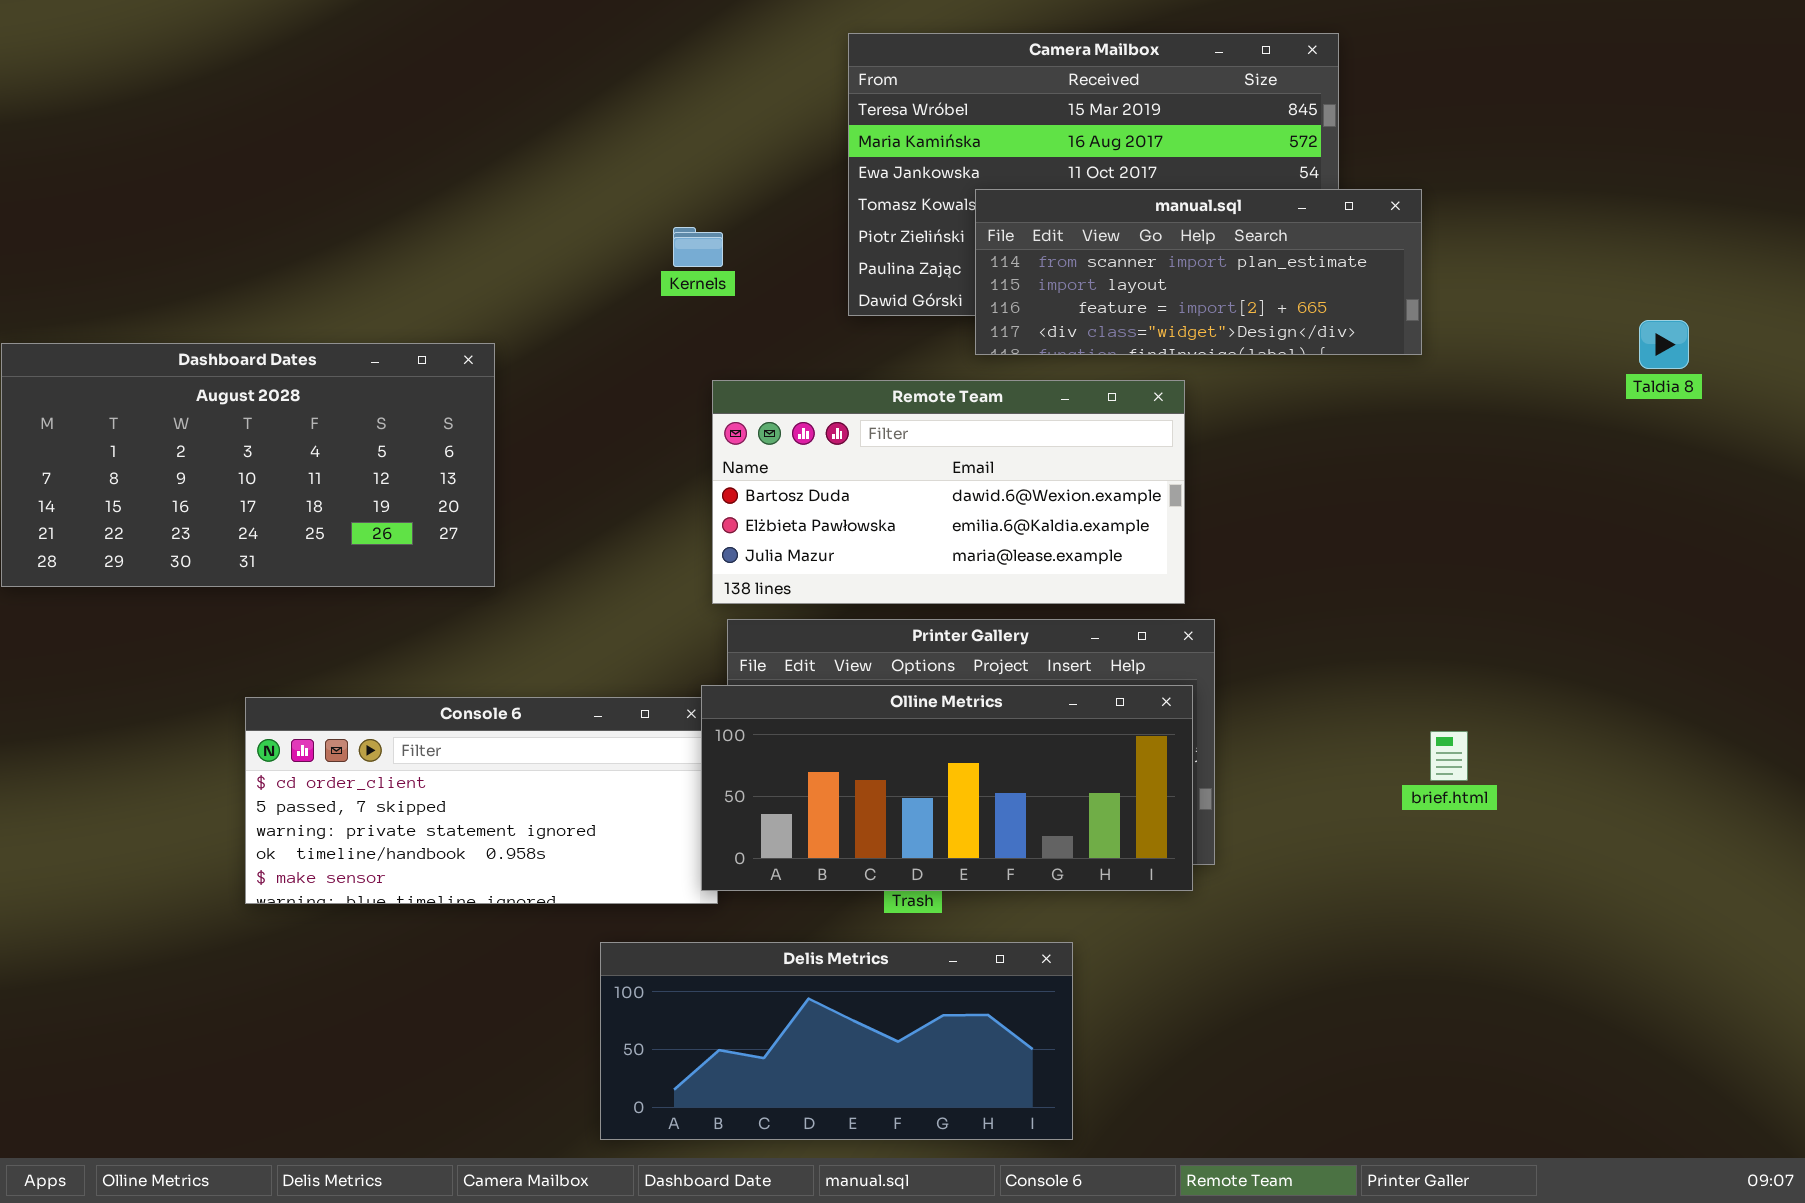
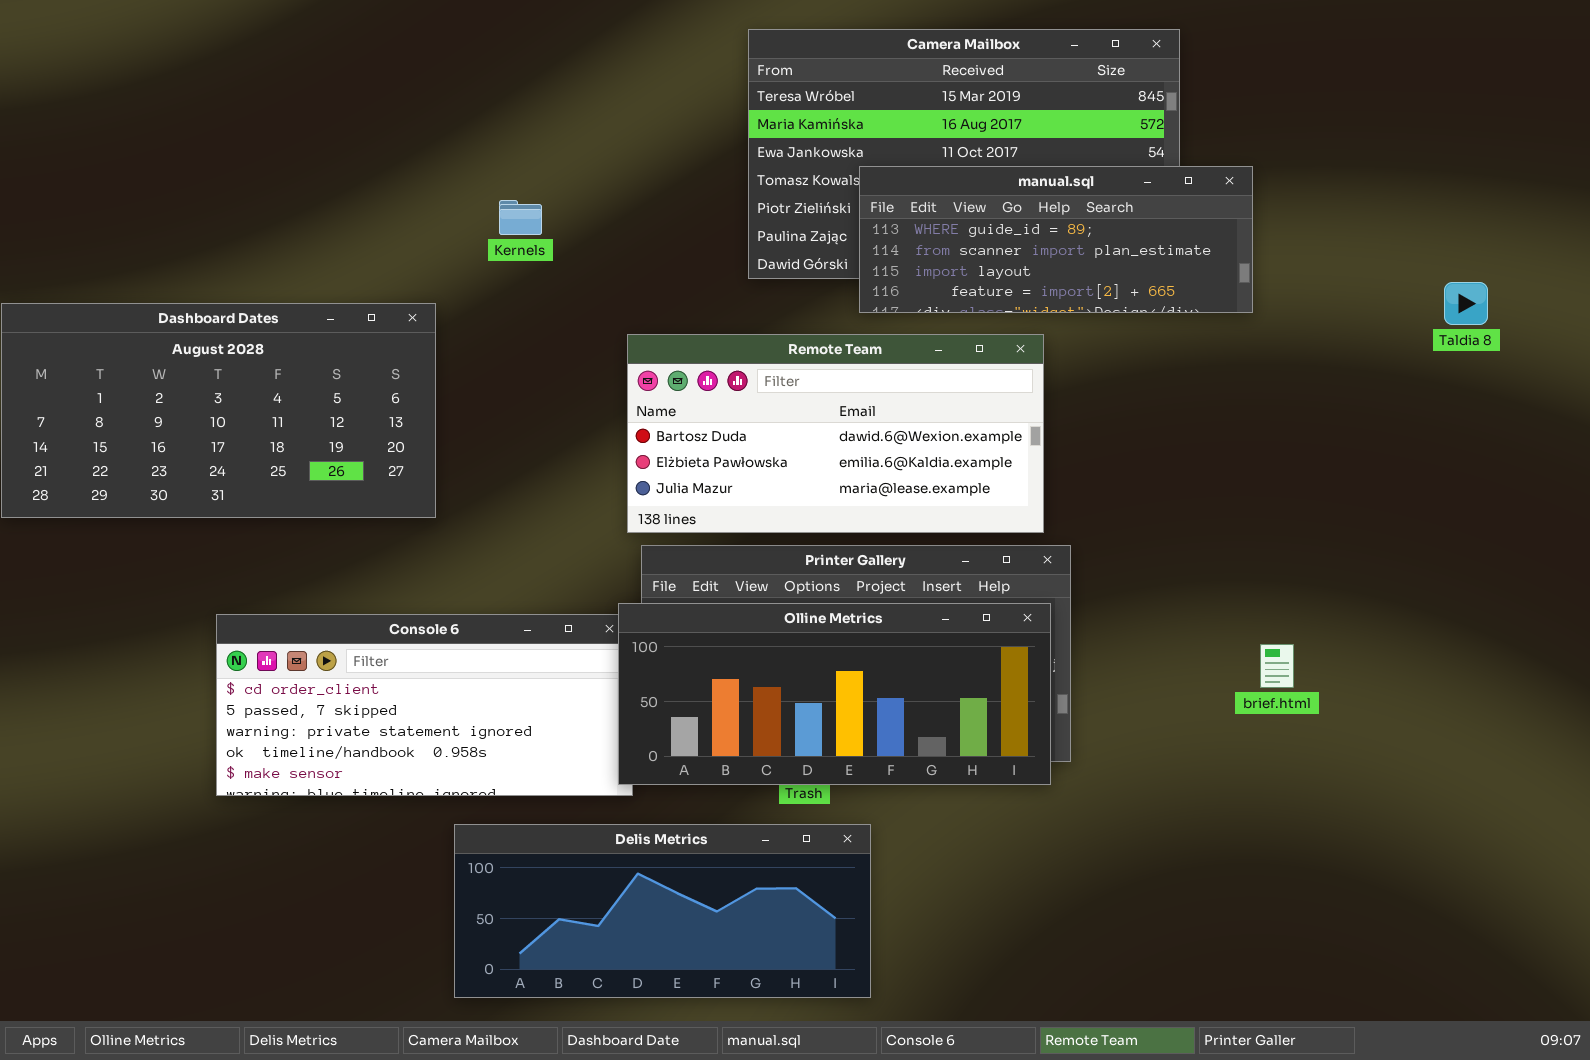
manual.sql: [975,189,1422,355] -> [859,166,1253,313], scrolled up 1 row
Kernels: [673,227,723,267] -> [499,200,542,235], moved
Delis Metrics: [600,942,1073,1140] -> [454,824,871,998], moved

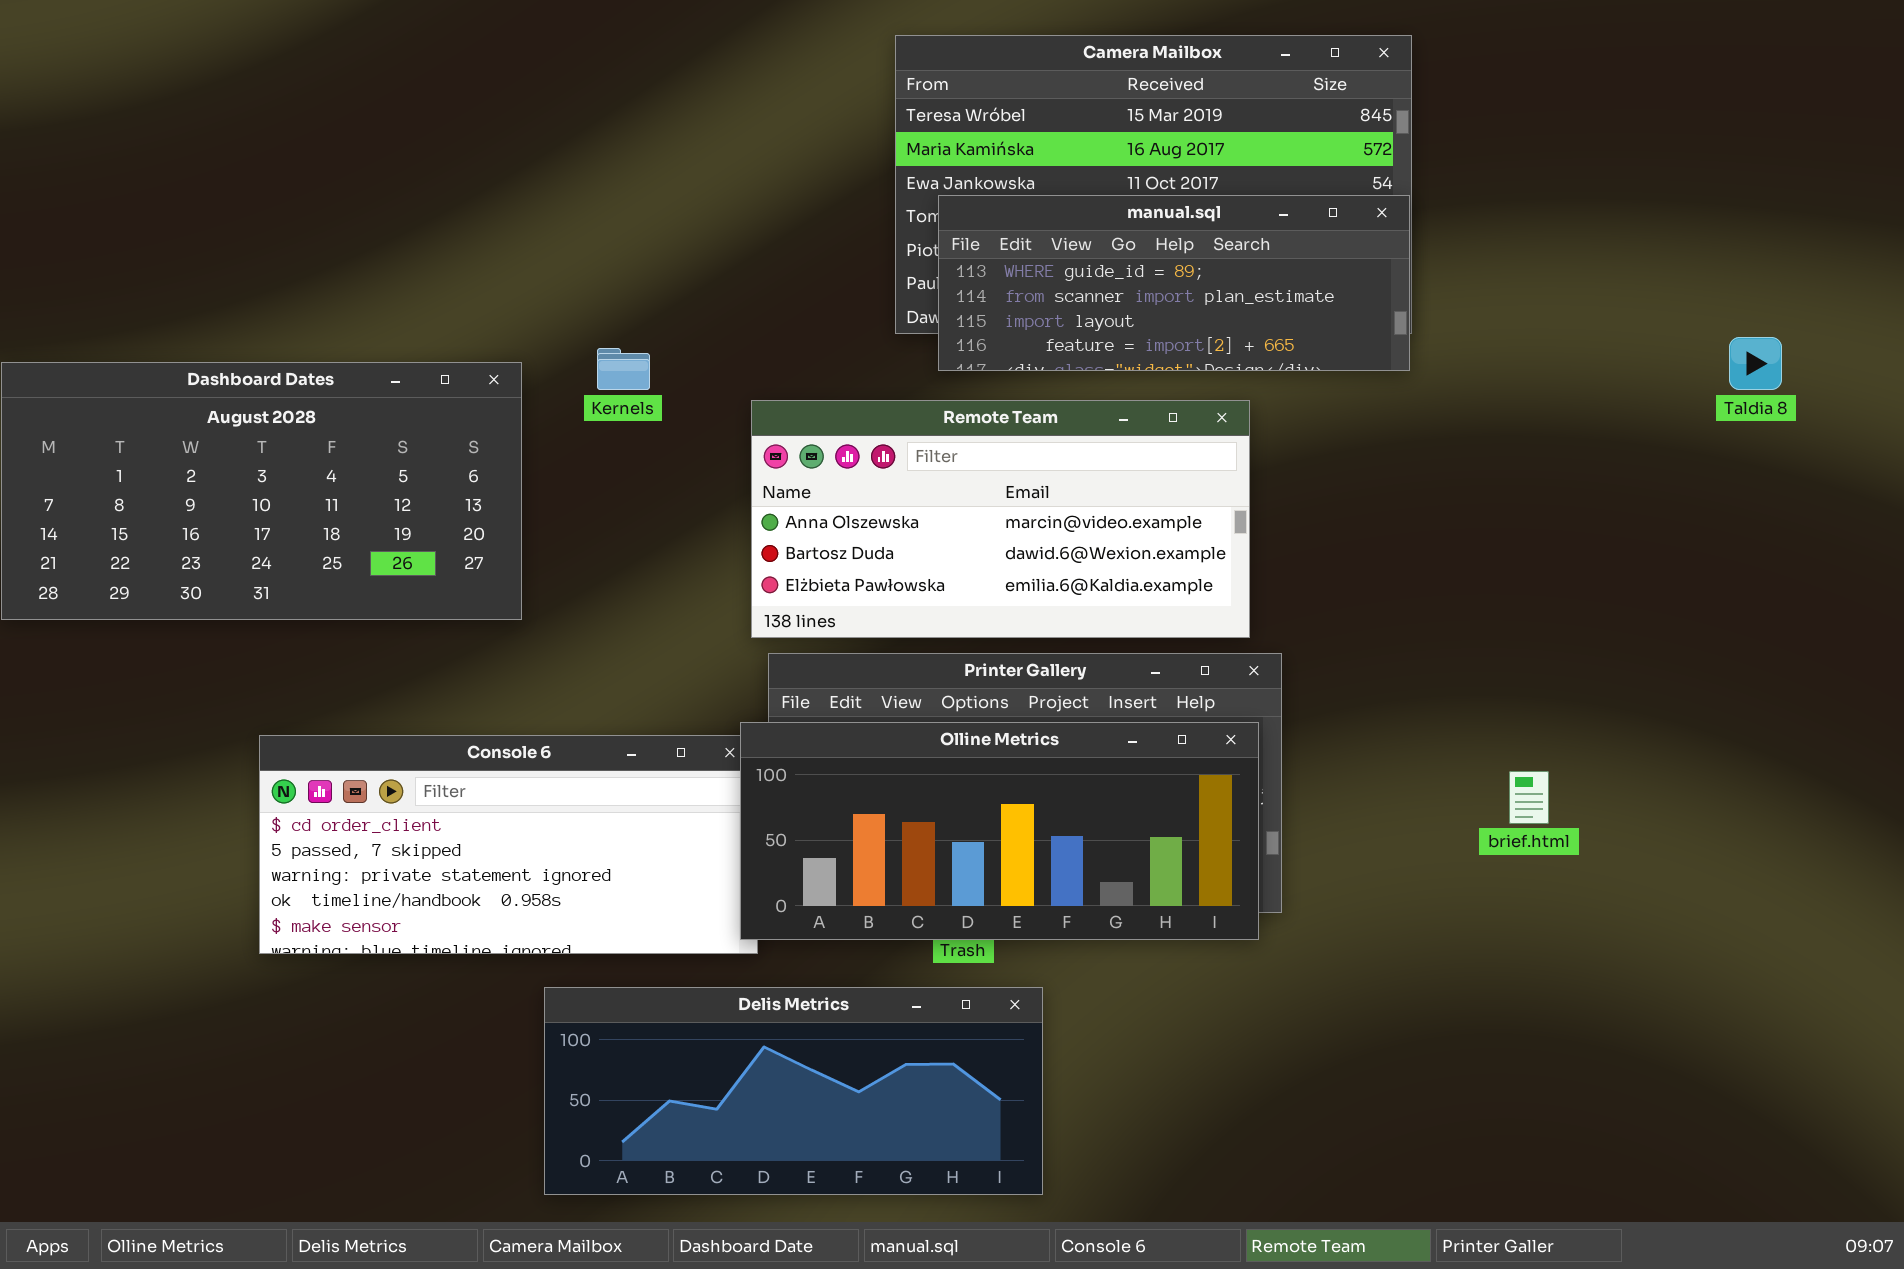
manual.sql: [859,166,1253,313] -> [938,195,1410,371], moved
Kernels: [499,200,542,235] -> [597,348,650,390], moved
Remote Team: [627,334,1044,533] -> [751,400,1250,638], scrolled up 1 row

